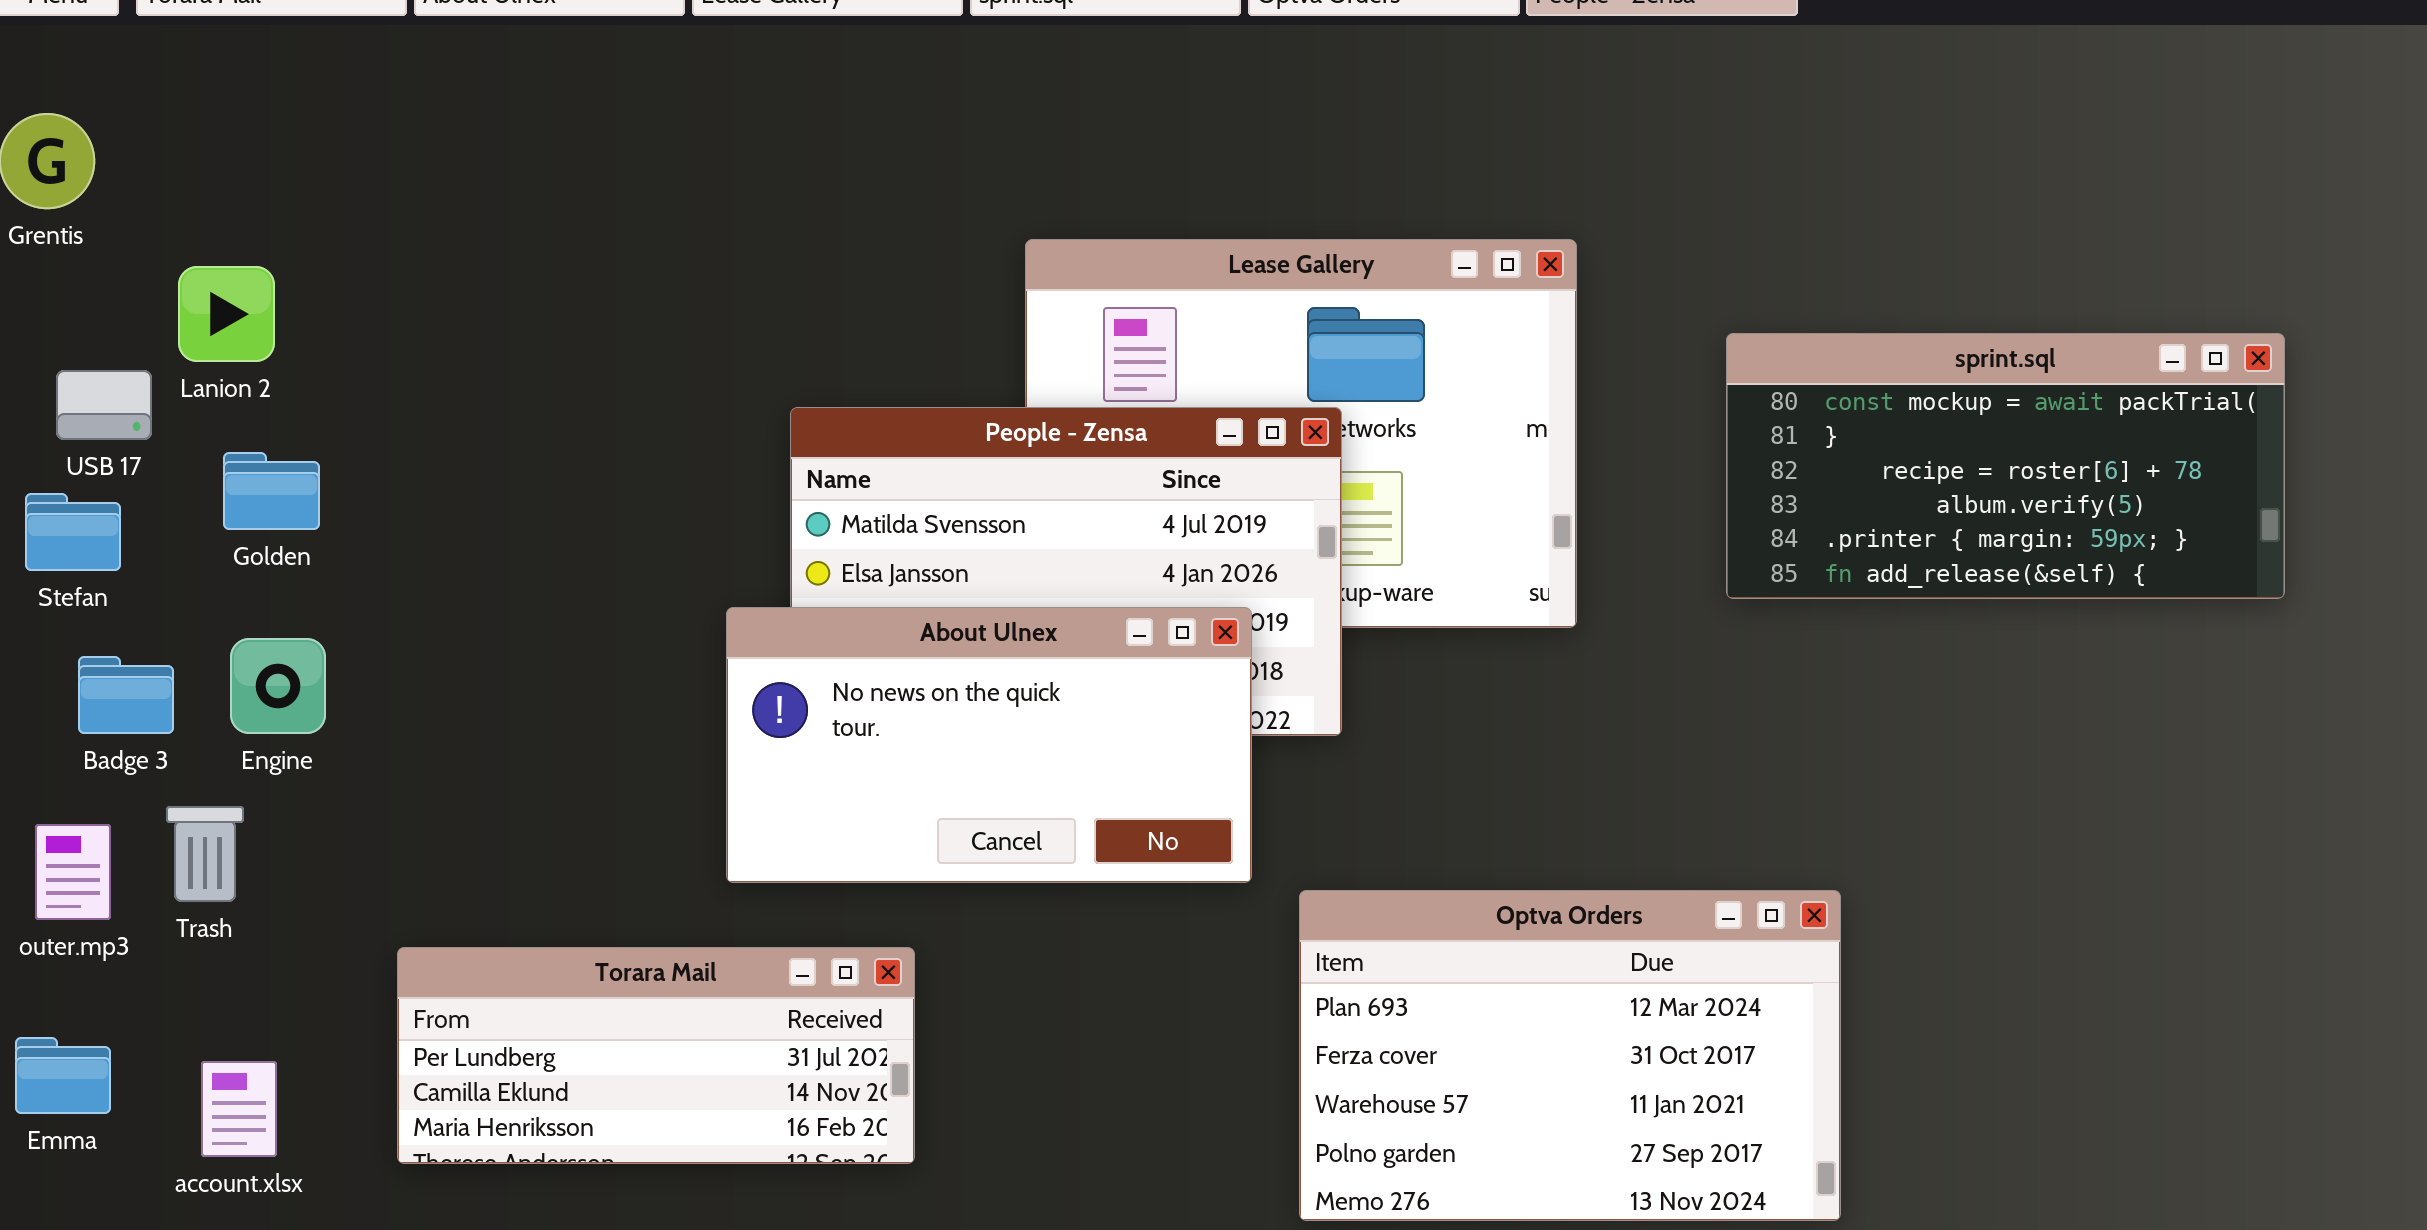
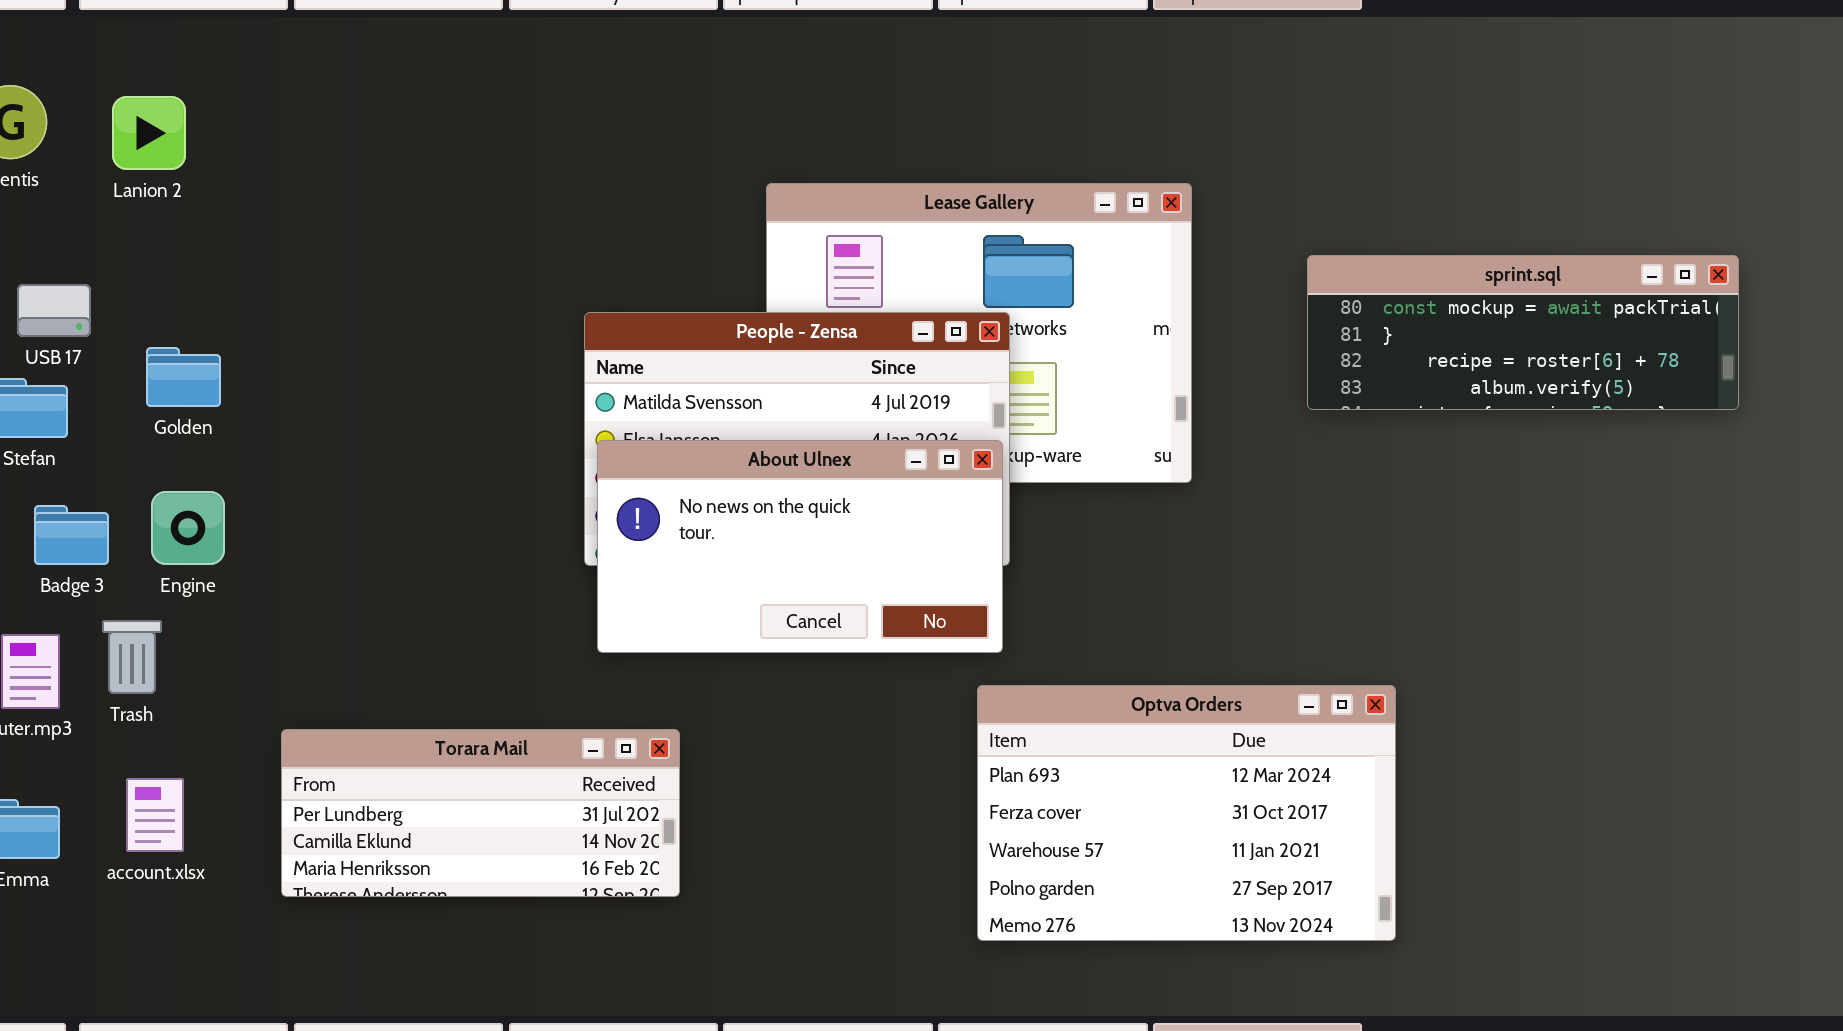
Lanion 2: [178,266,275,362] -> [112,96,186,170], moved
sprint.sql: [1726,333,2285,599] -> [1307,255,1739,410], resized
About Ulnex: [726,607,1252,883] -> [597,440,1003,653], moved
account.xlsx: [201,1061,277,1157] -> [126,778,184,852], moved

